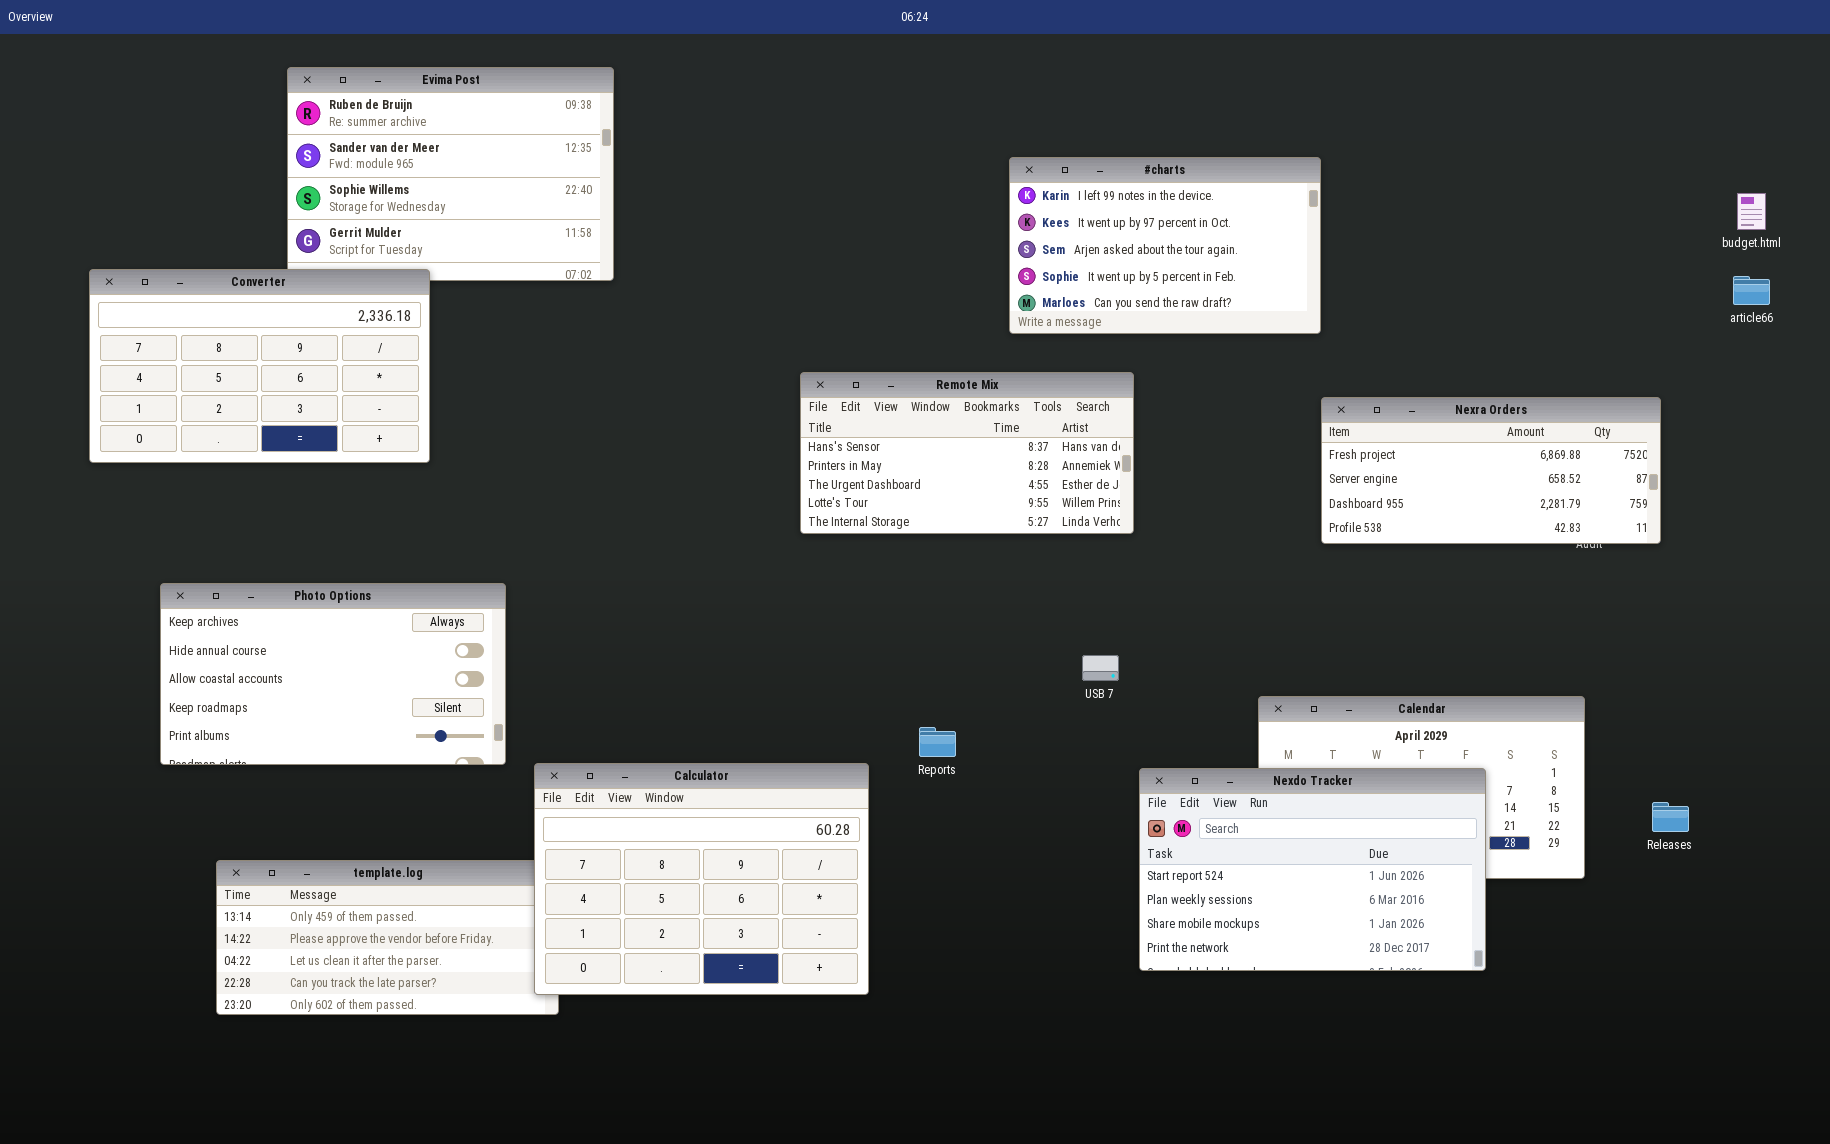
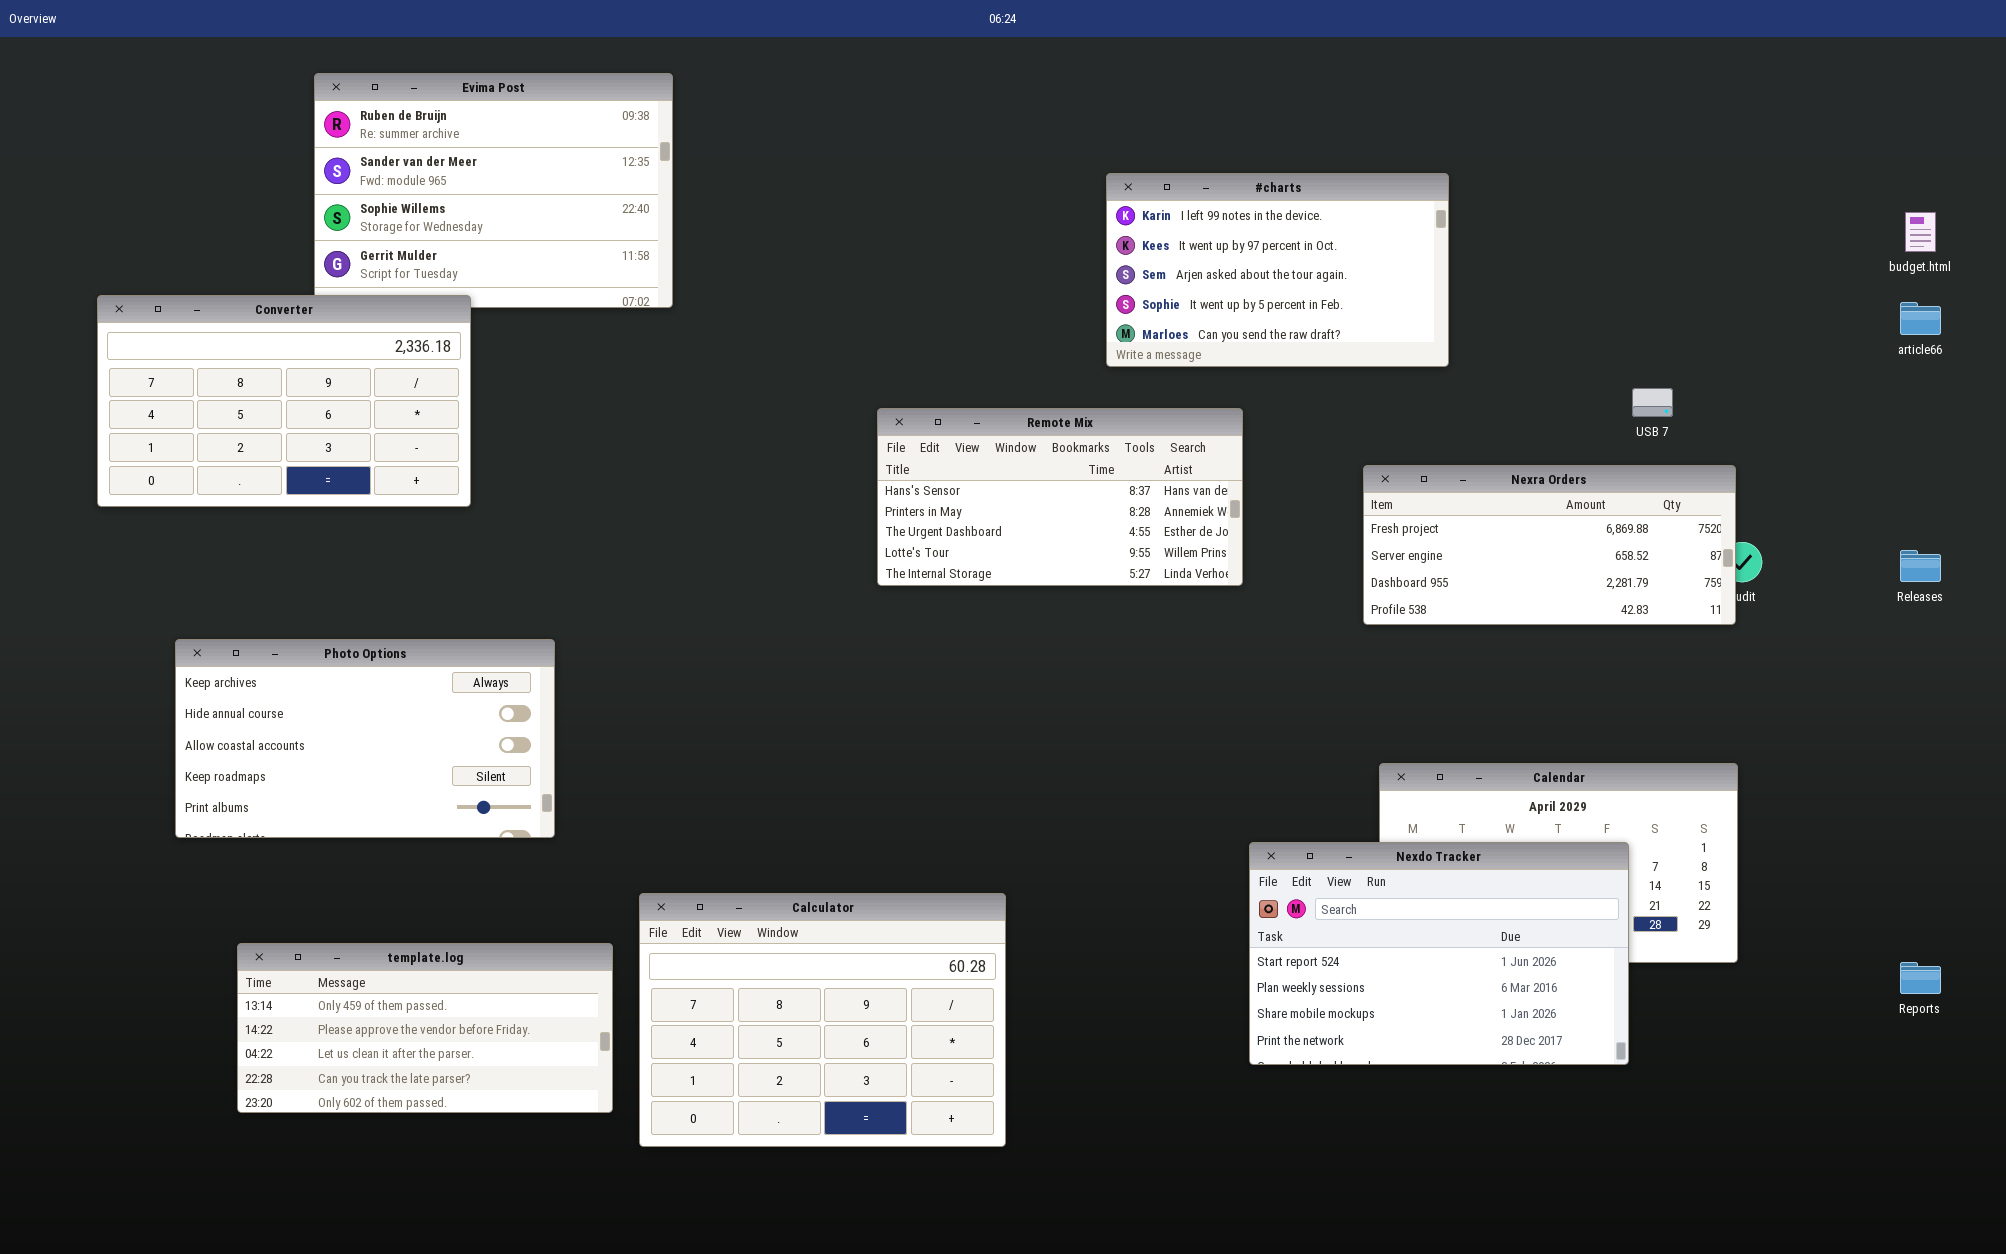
Nexra Orders: [1321,397,1661,544] -> [1363,465,1736,625], moved
USB 7: [1082,655,1119,681] -> [1632,388,1673,417], moved
Reports: [919,727,956,757] -> [1900,962,1941,994], moved
Calculator: [534,763,869,995] -> [639,893,1006,1147], moved
Releases: [1652,802,1689,832] -> [1900,550,1941,582], moved

